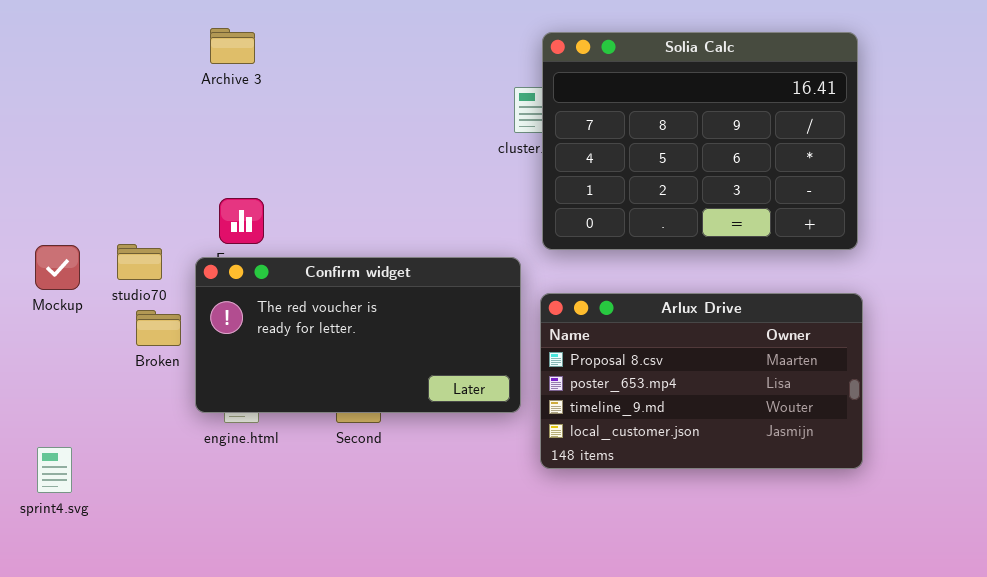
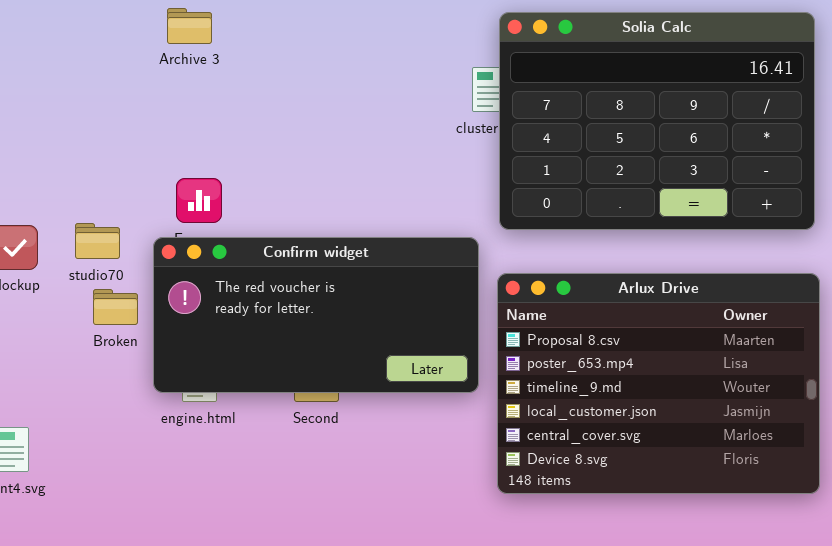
Arlux Drive: [540,293,863,469] -> [497,273,820,494], resized

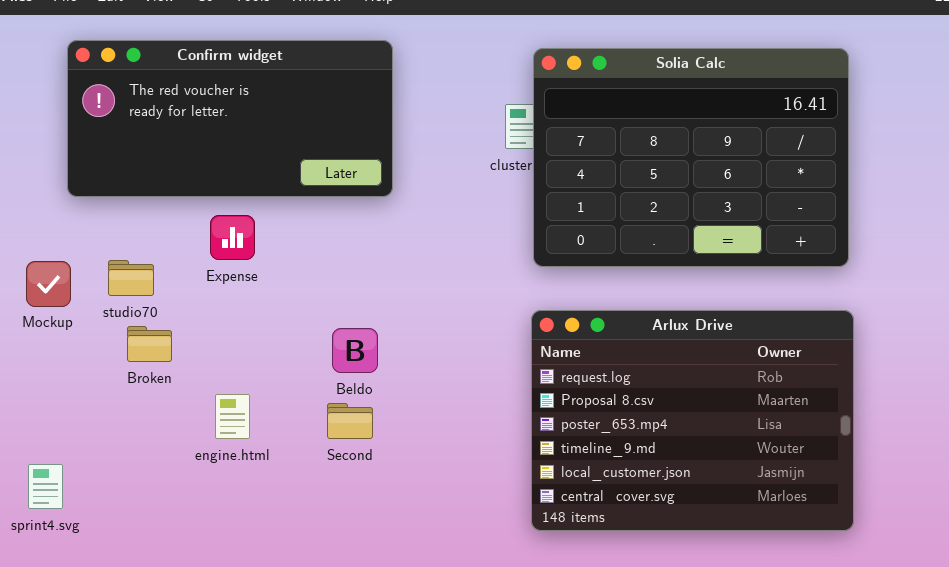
Confirm widget: [153,237,479,393] -> [67,40,393,197], moved
Arlux Drive: [497,273,820,494] -> [531,310,854,531], scrolled up 1 row

